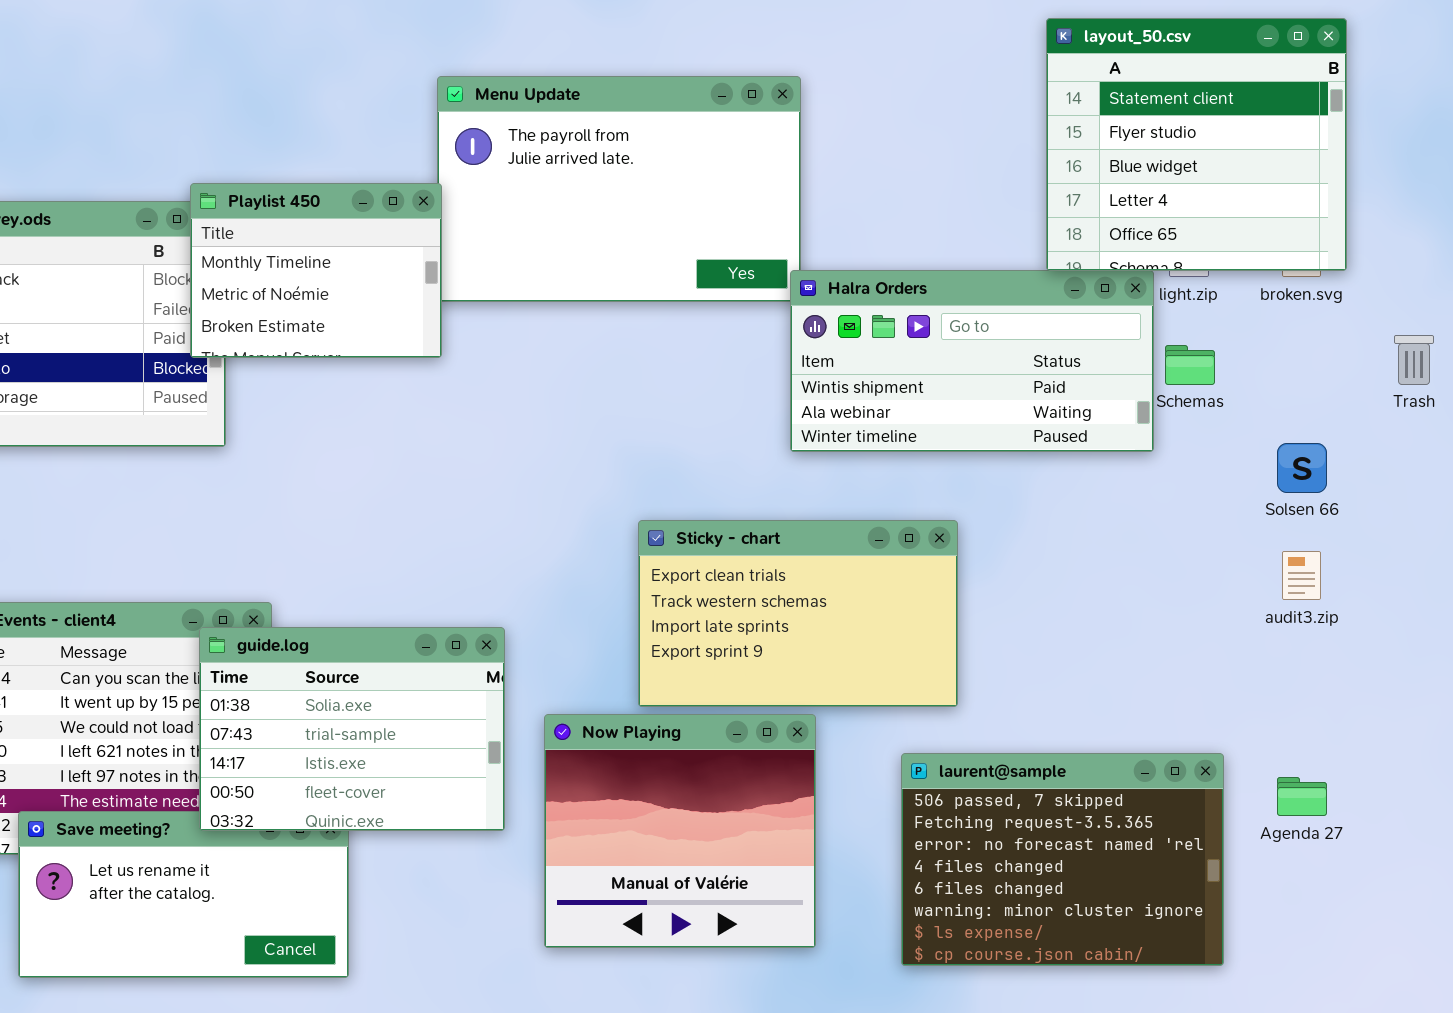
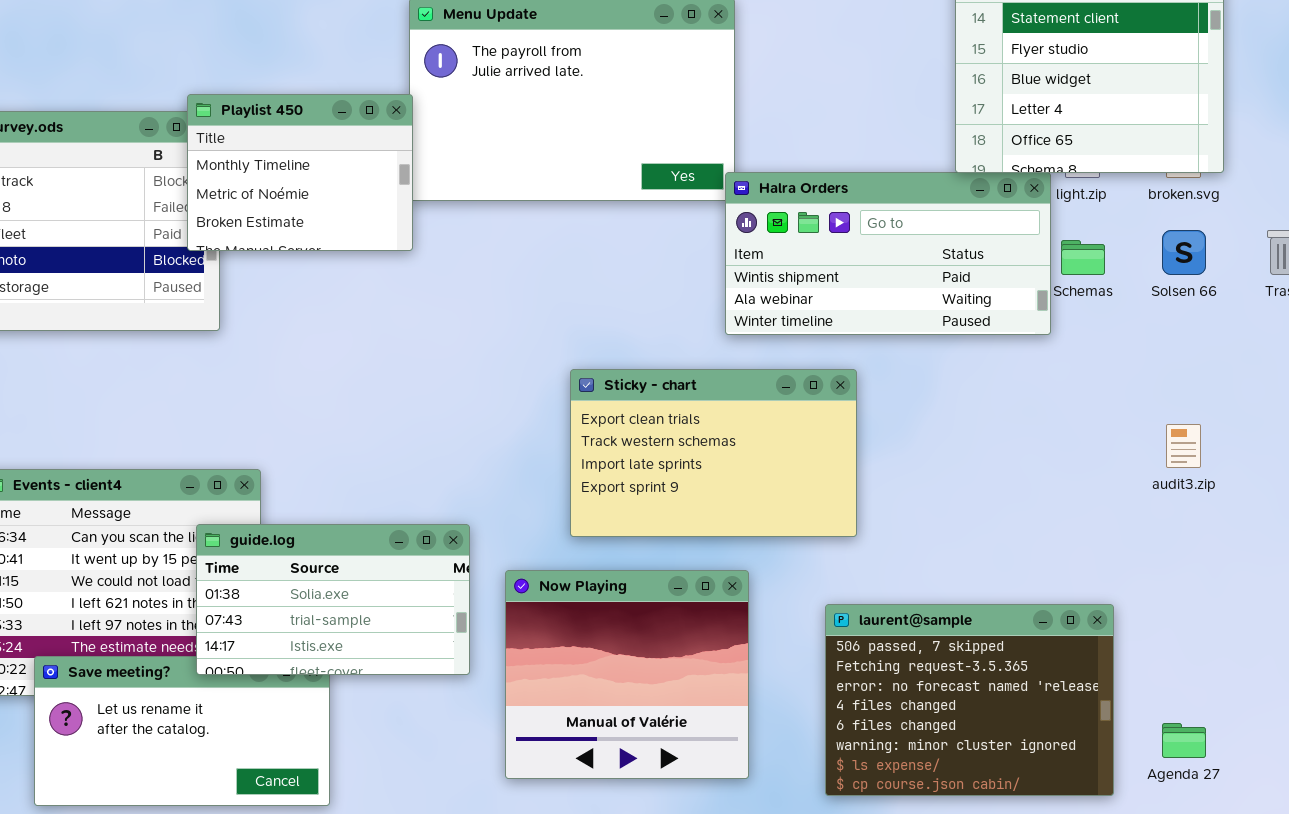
Solsen 66: [1277,443,1327,493] -> [1162,230,1206,275], moved
Sticky - chart: [638,520,958,707] -> [570,369,857,537], moved
guide.log: [199,627,505,831] -> [196,524,470,675], resized
Agenda 27: [1277,777,1327,816] -> [1162,723,1206,758], moved

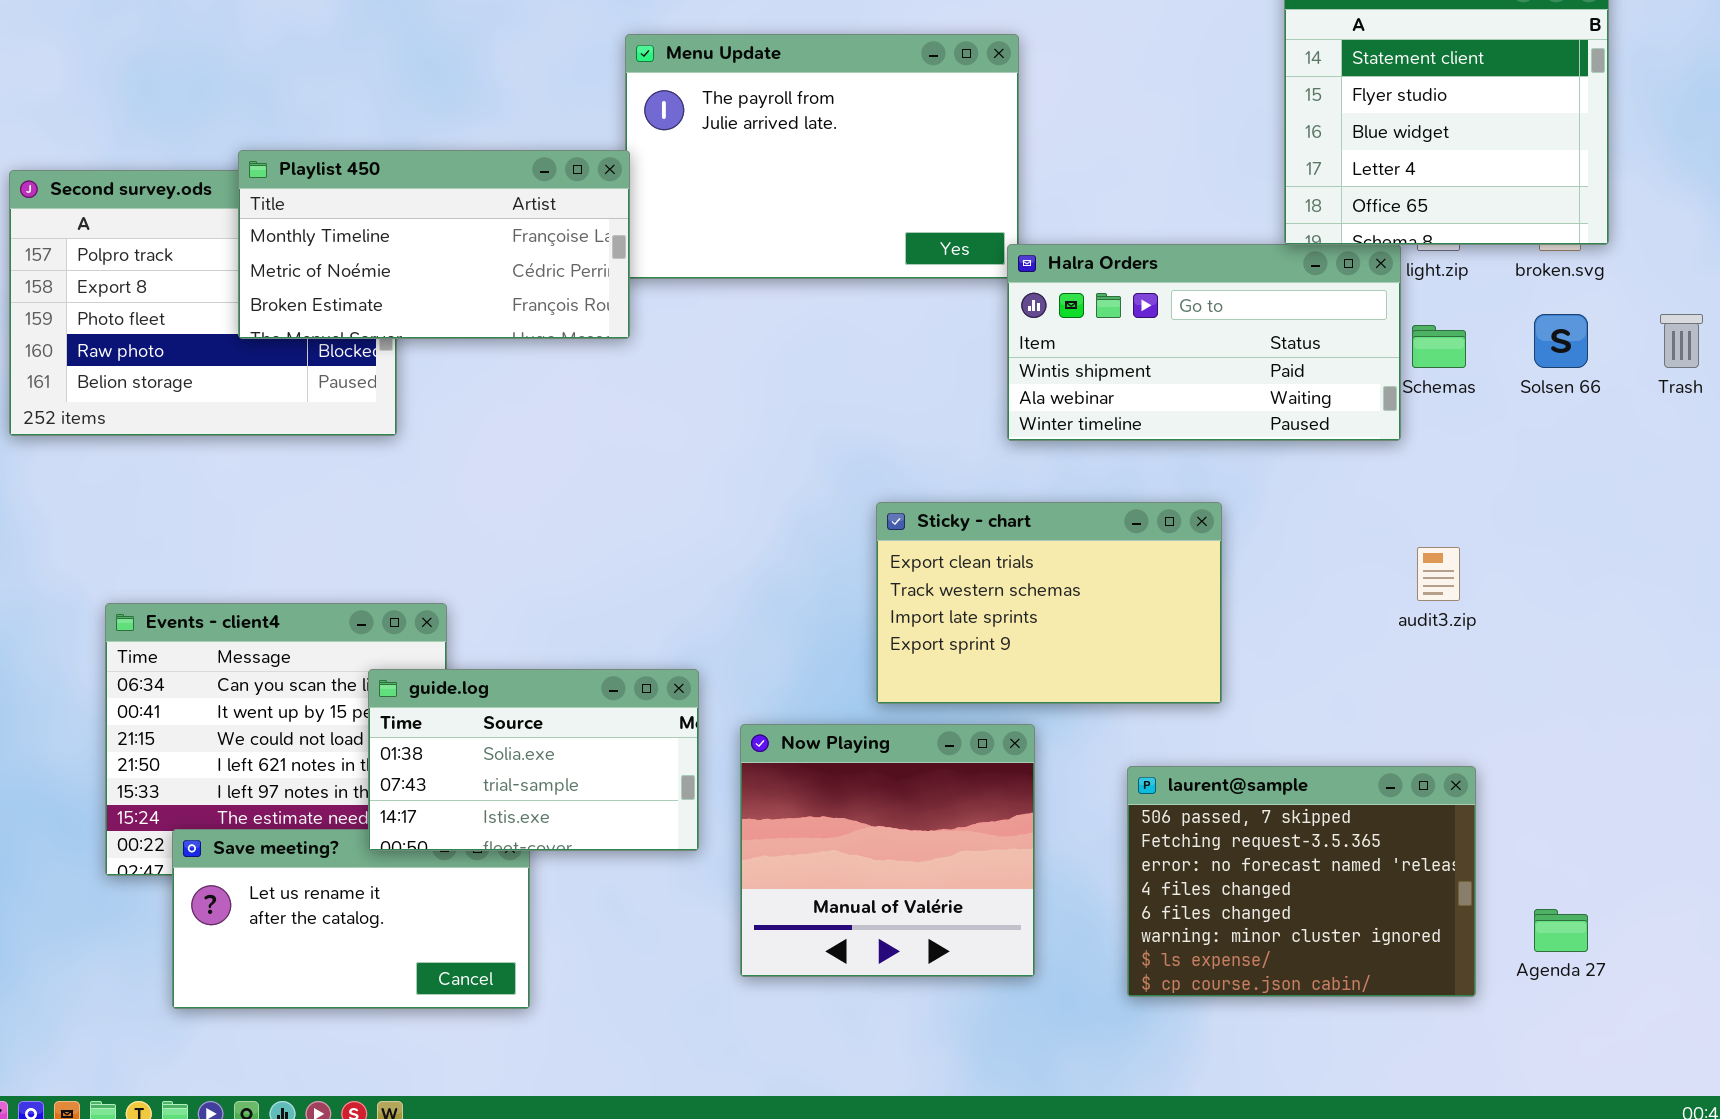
Playlist 450: [187,94,413,251] -> [238,150,630,339], resized
Sticky - chart: [570,369,857,537] -> [876,502,1222,704], moved
audit3.zip: [1166,424,1201,468] -> [1417,547,1460,601], moved

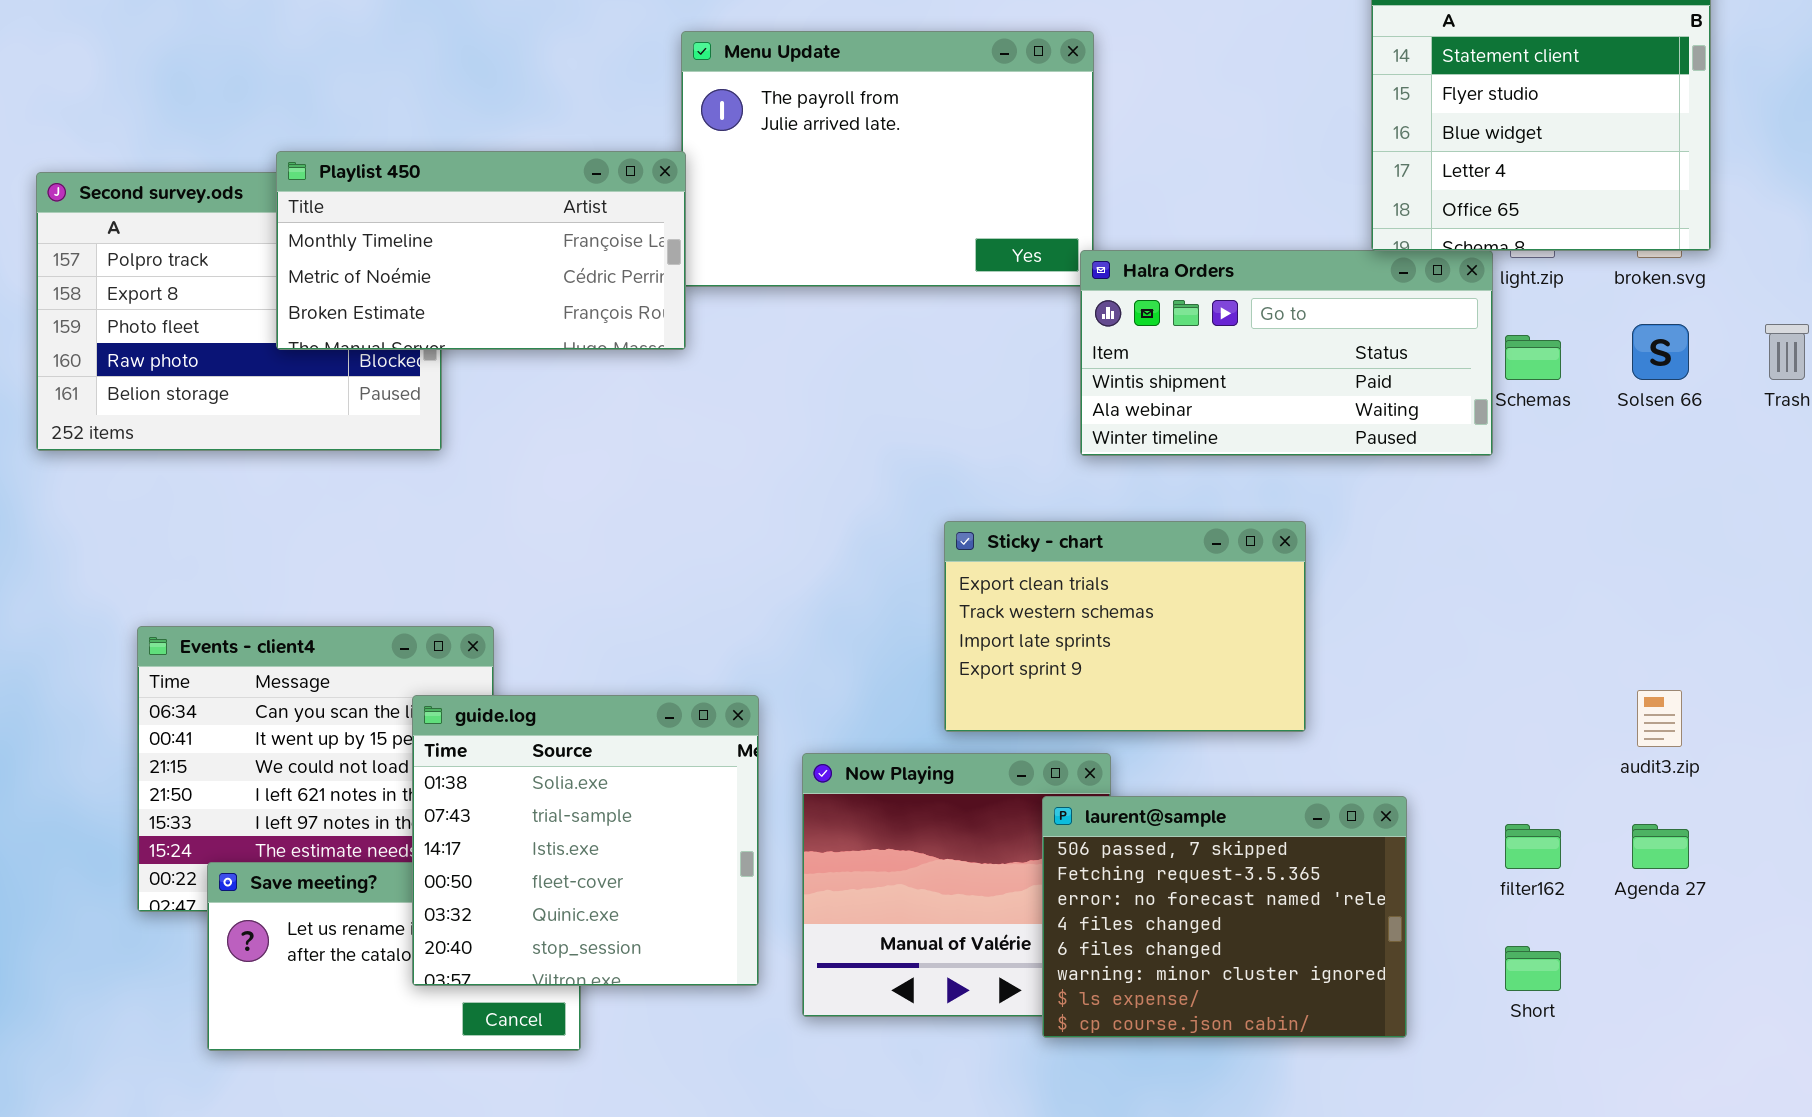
audit3.zip: [1417,547,1460,601] -> [1637,690,1682,747], moved
guide.log: [368,669,699,851] -> [412,695,759,986], resized
laurent@sample: [1127,766,1476,997] -> [1042,796,1407,1038], moved
Agenda 27: [1534,909,1588,952] -> [1632,824,1689,869], moved

